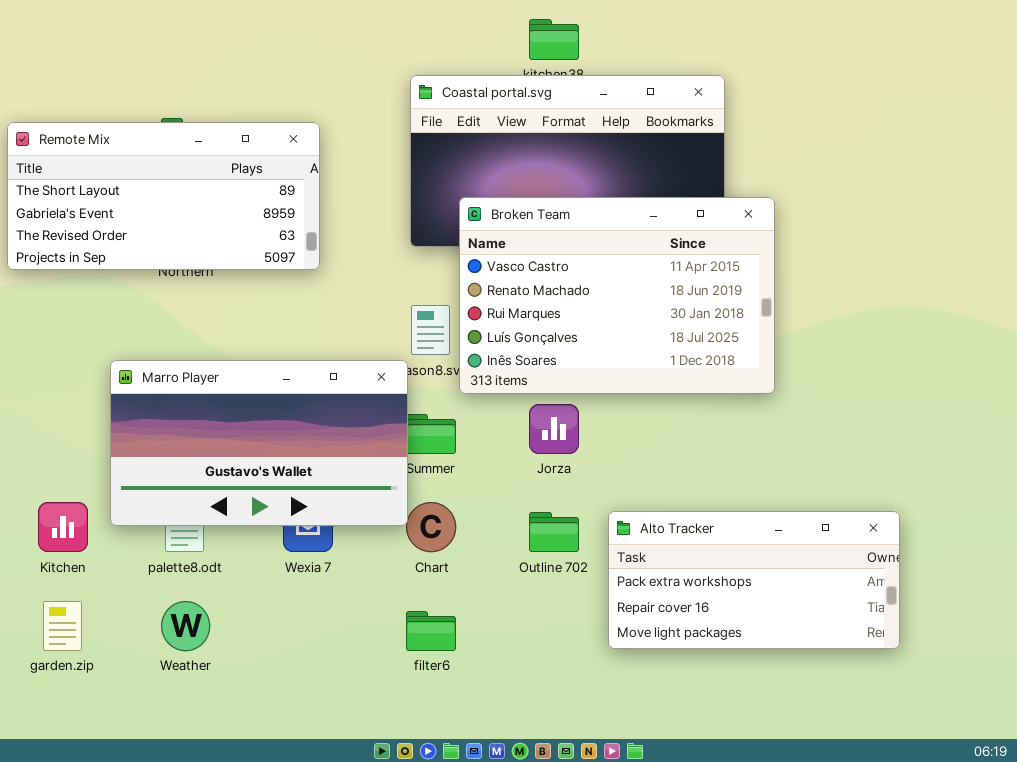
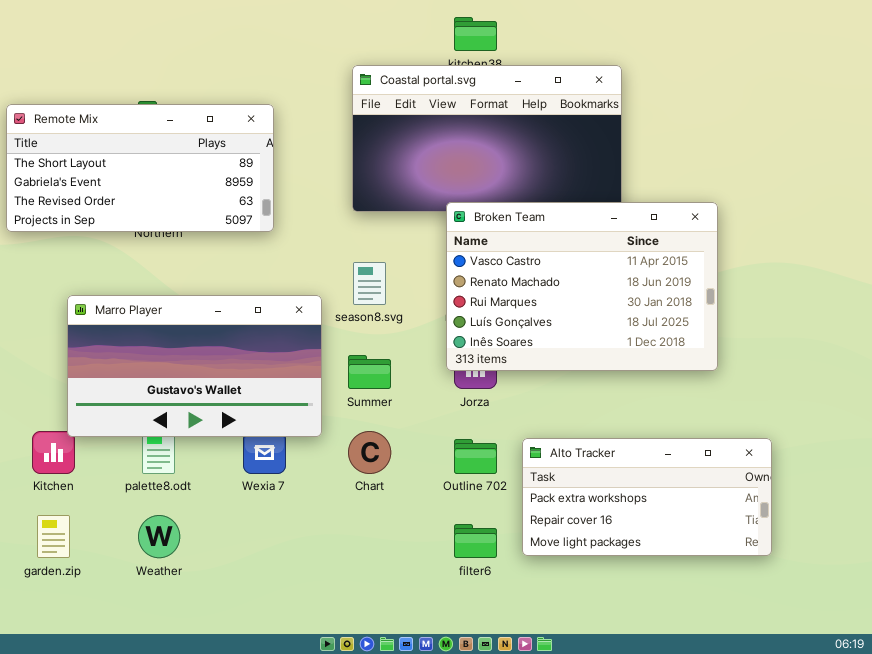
Broken Team: [459,197,775,394] -> [446,202,718,371], moved
Marro Player: [110,360,408,526] -> [67,295,322,437], moved
filter6: [406,611,456,651] -> [454,524,497,558], moved

